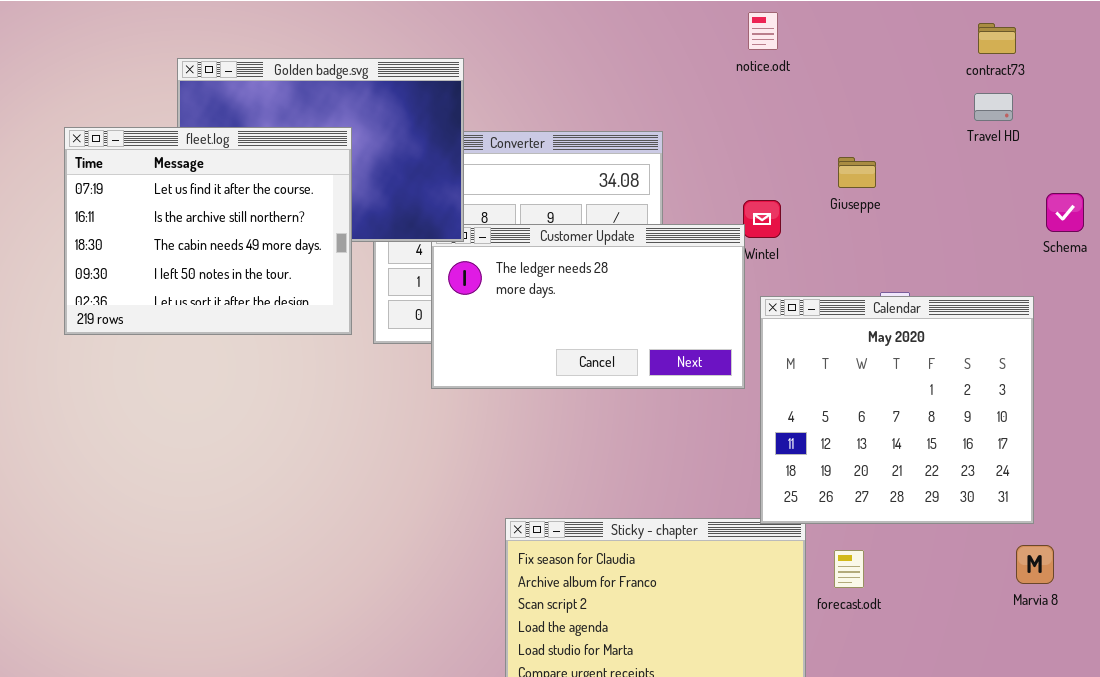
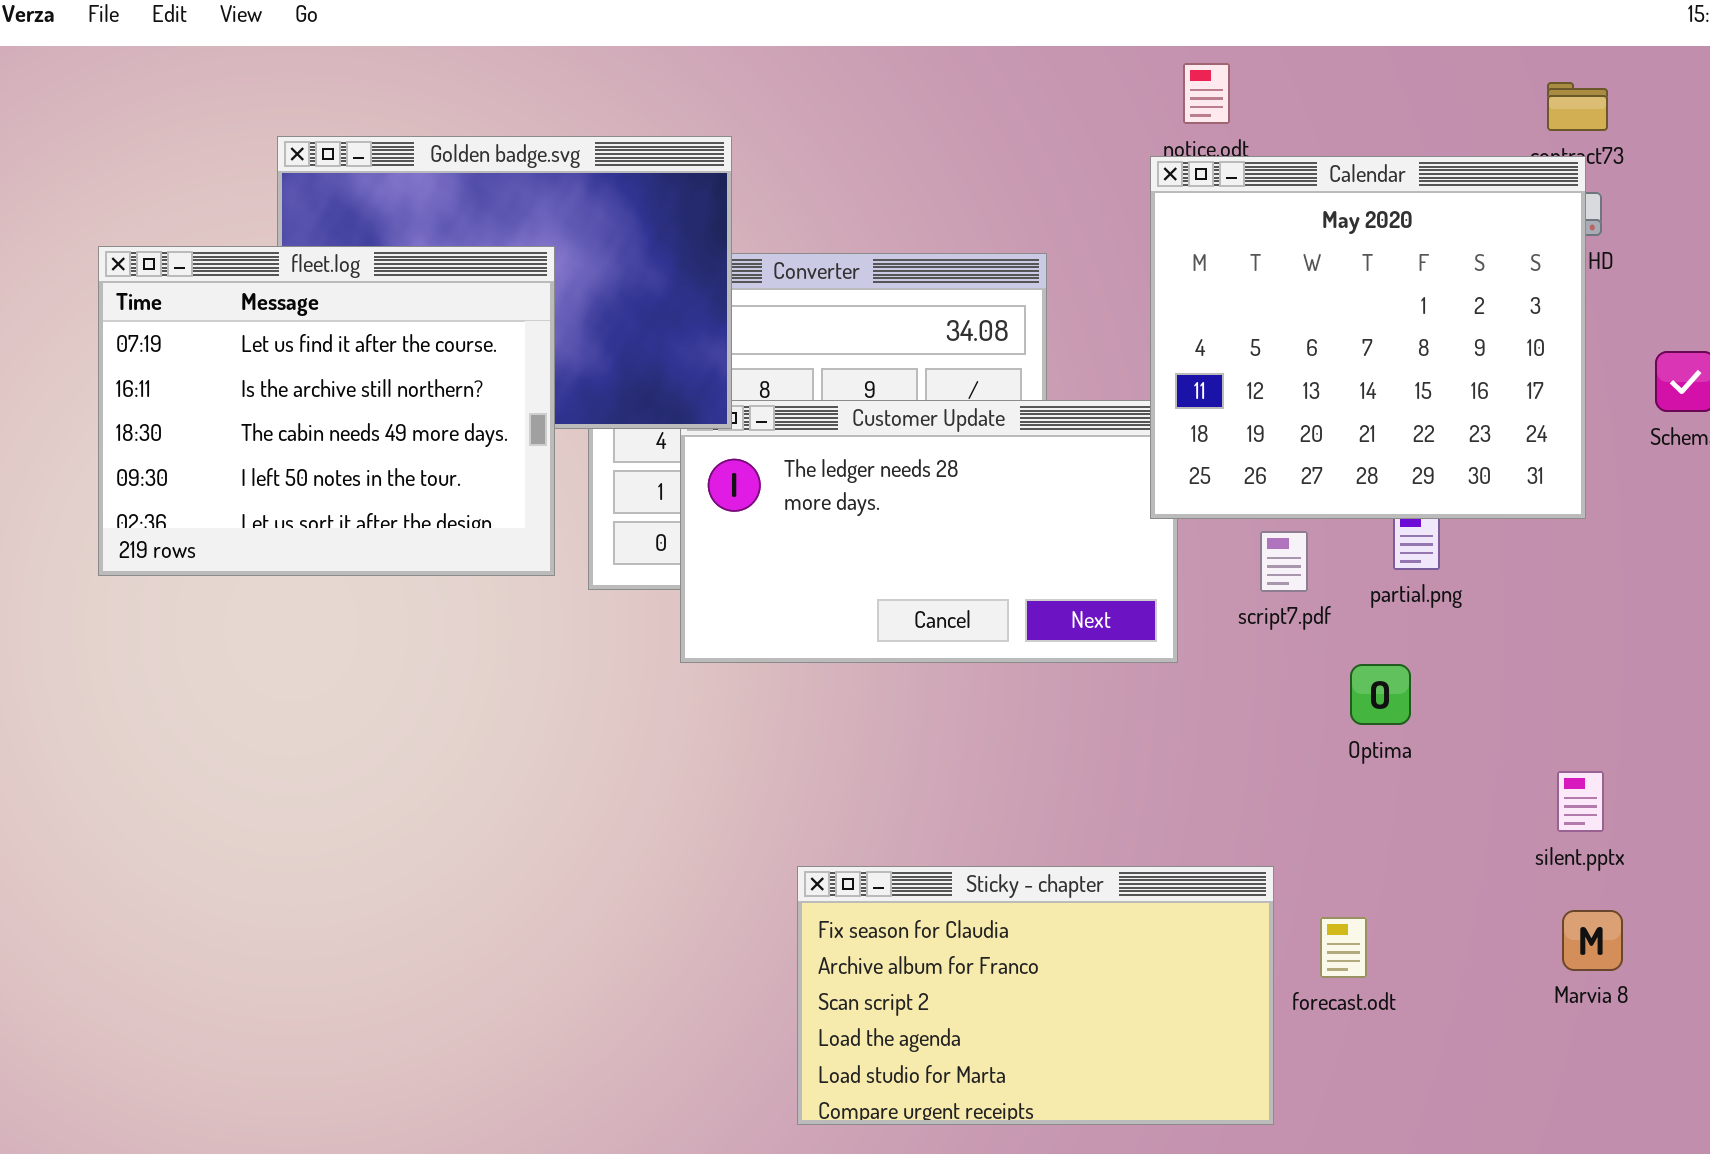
Calendar: [760,296,1034,524] -> [1150,156,1586,519], moved
Marvia 8: [1016,545,1054,584] -> [1562,910,1623,971], moved

